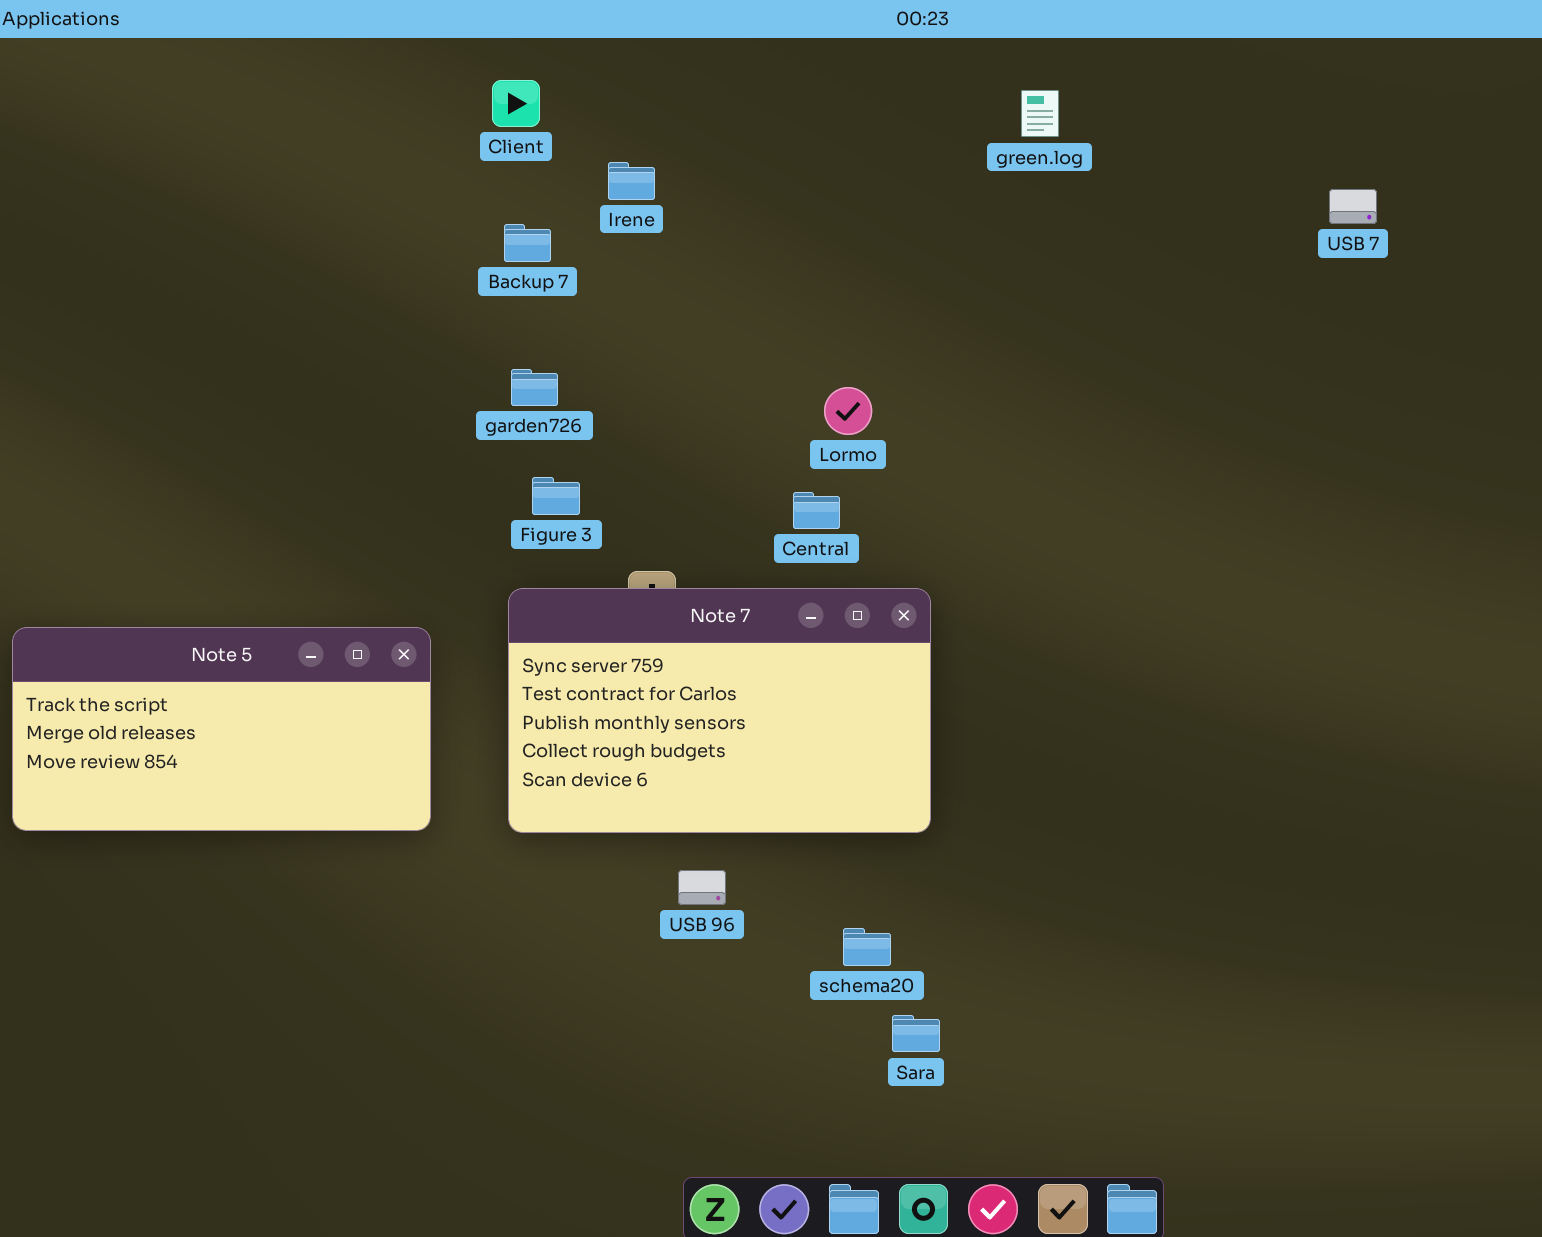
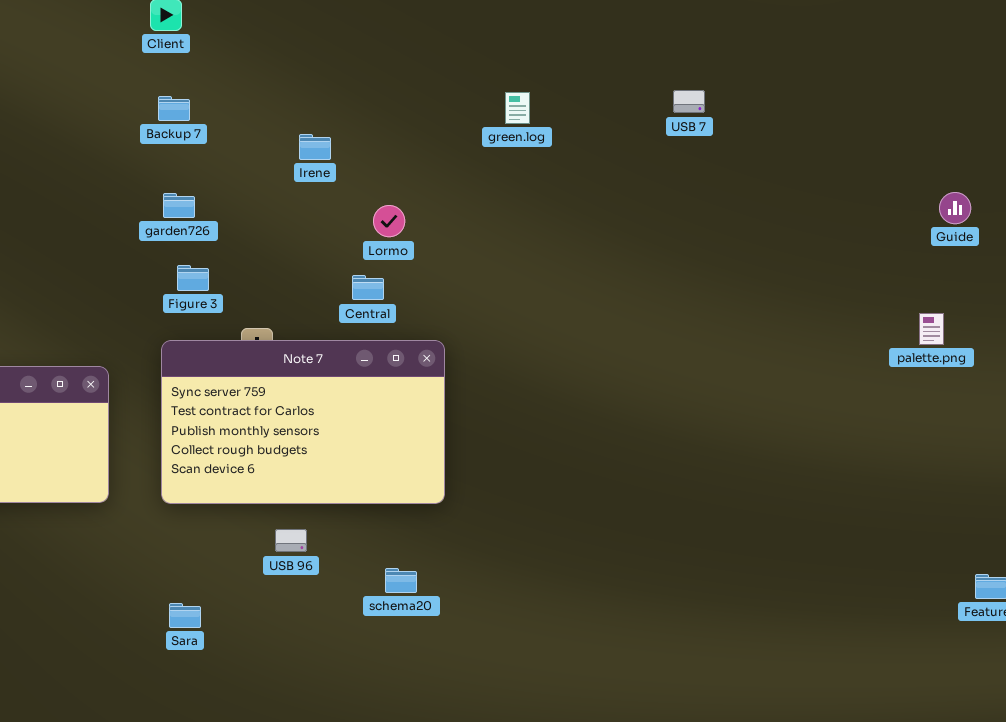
green.log: [1021,90,1059,137] -> [505,92,530,124], moved
Irene: [608,162,655,200] -> [299,134,331,160], moved
USB 7: [1329,189,1377,224] -> [673,90,705,113], moved
Sara: [892,1015,940,1052] -> [169,603,201,628], moved

